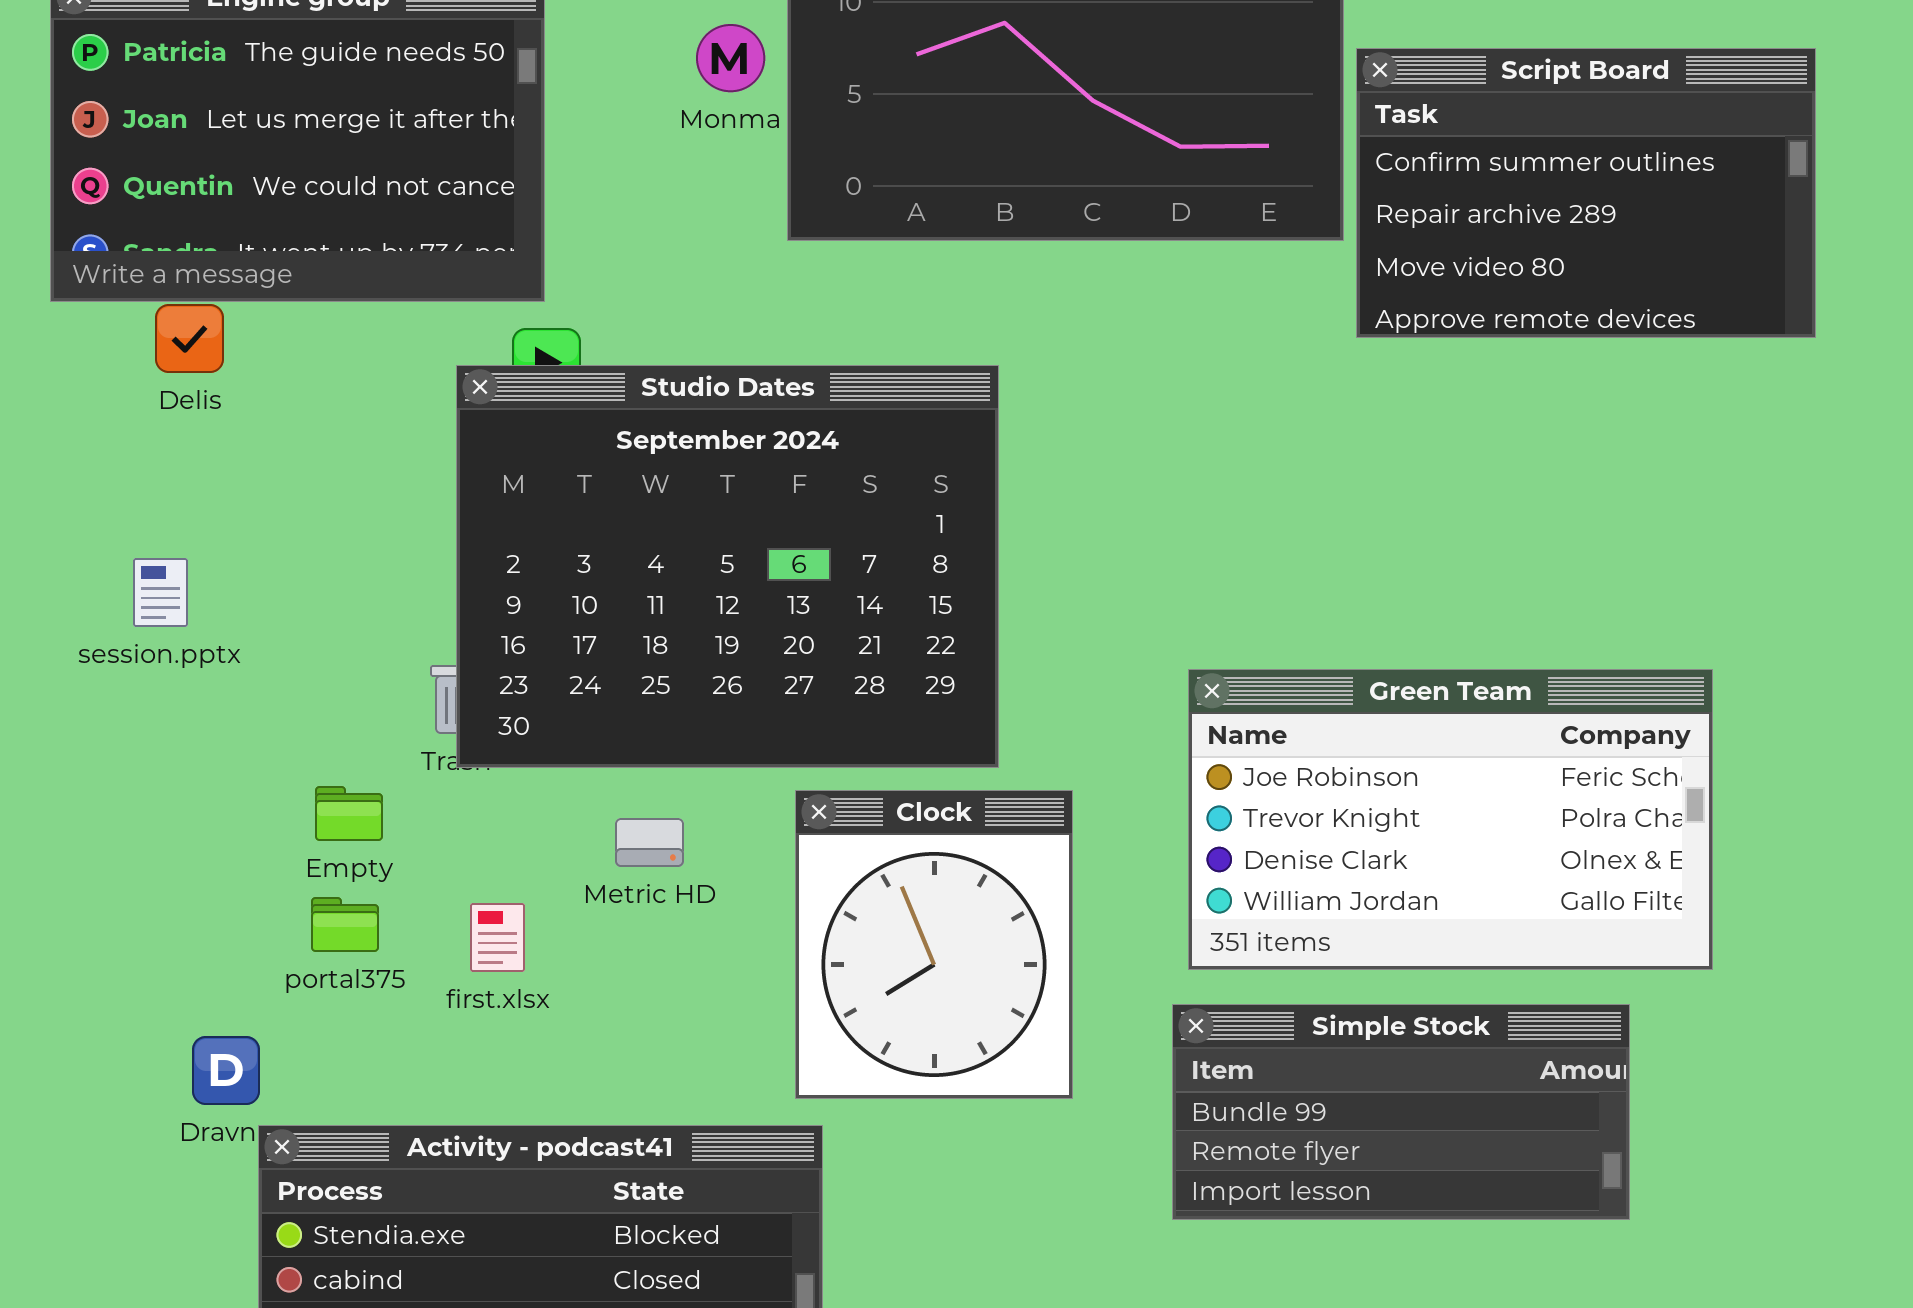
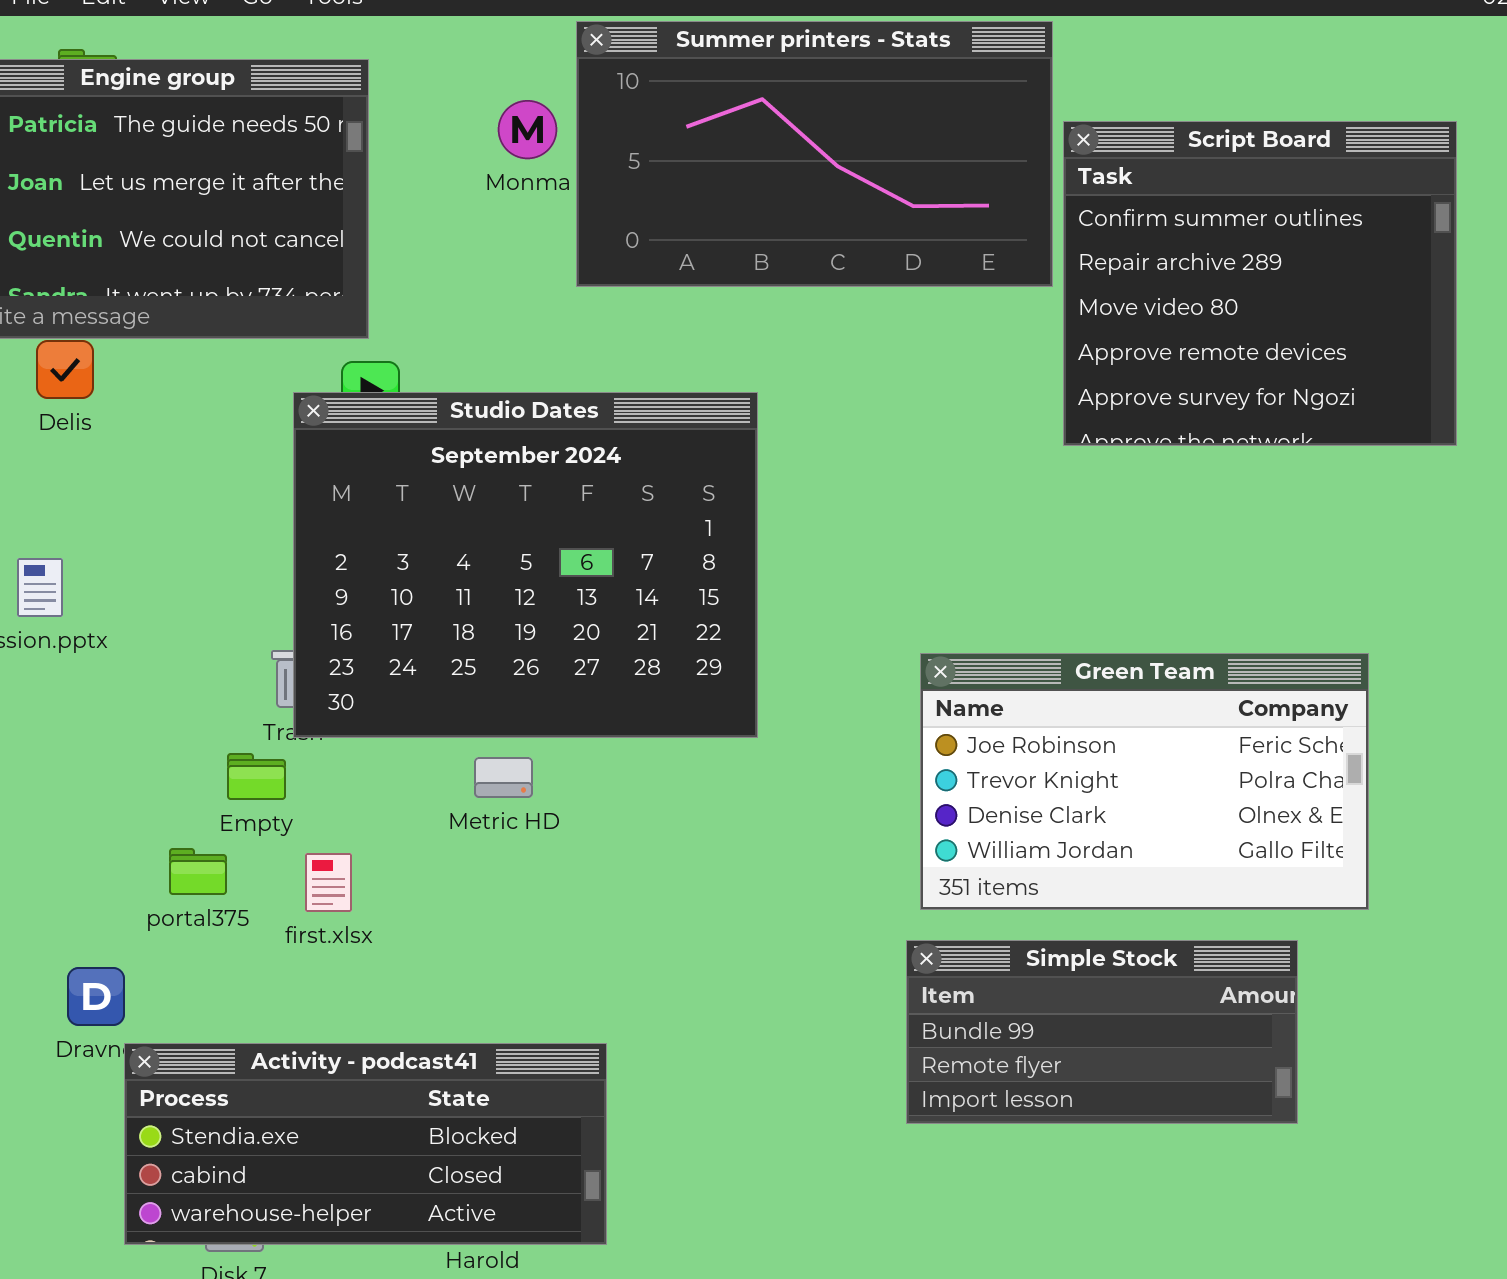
Script Board: [1356,48,1816,338] -> [1063,121,1457,446], resized
Empty: [315,786,383,841] -> [227,753,286,800], moved
Clock: [795,790,1073,1099] -> none, closed
Metric HD: [615,818,684,867] -> [474,757,533,798], moved

